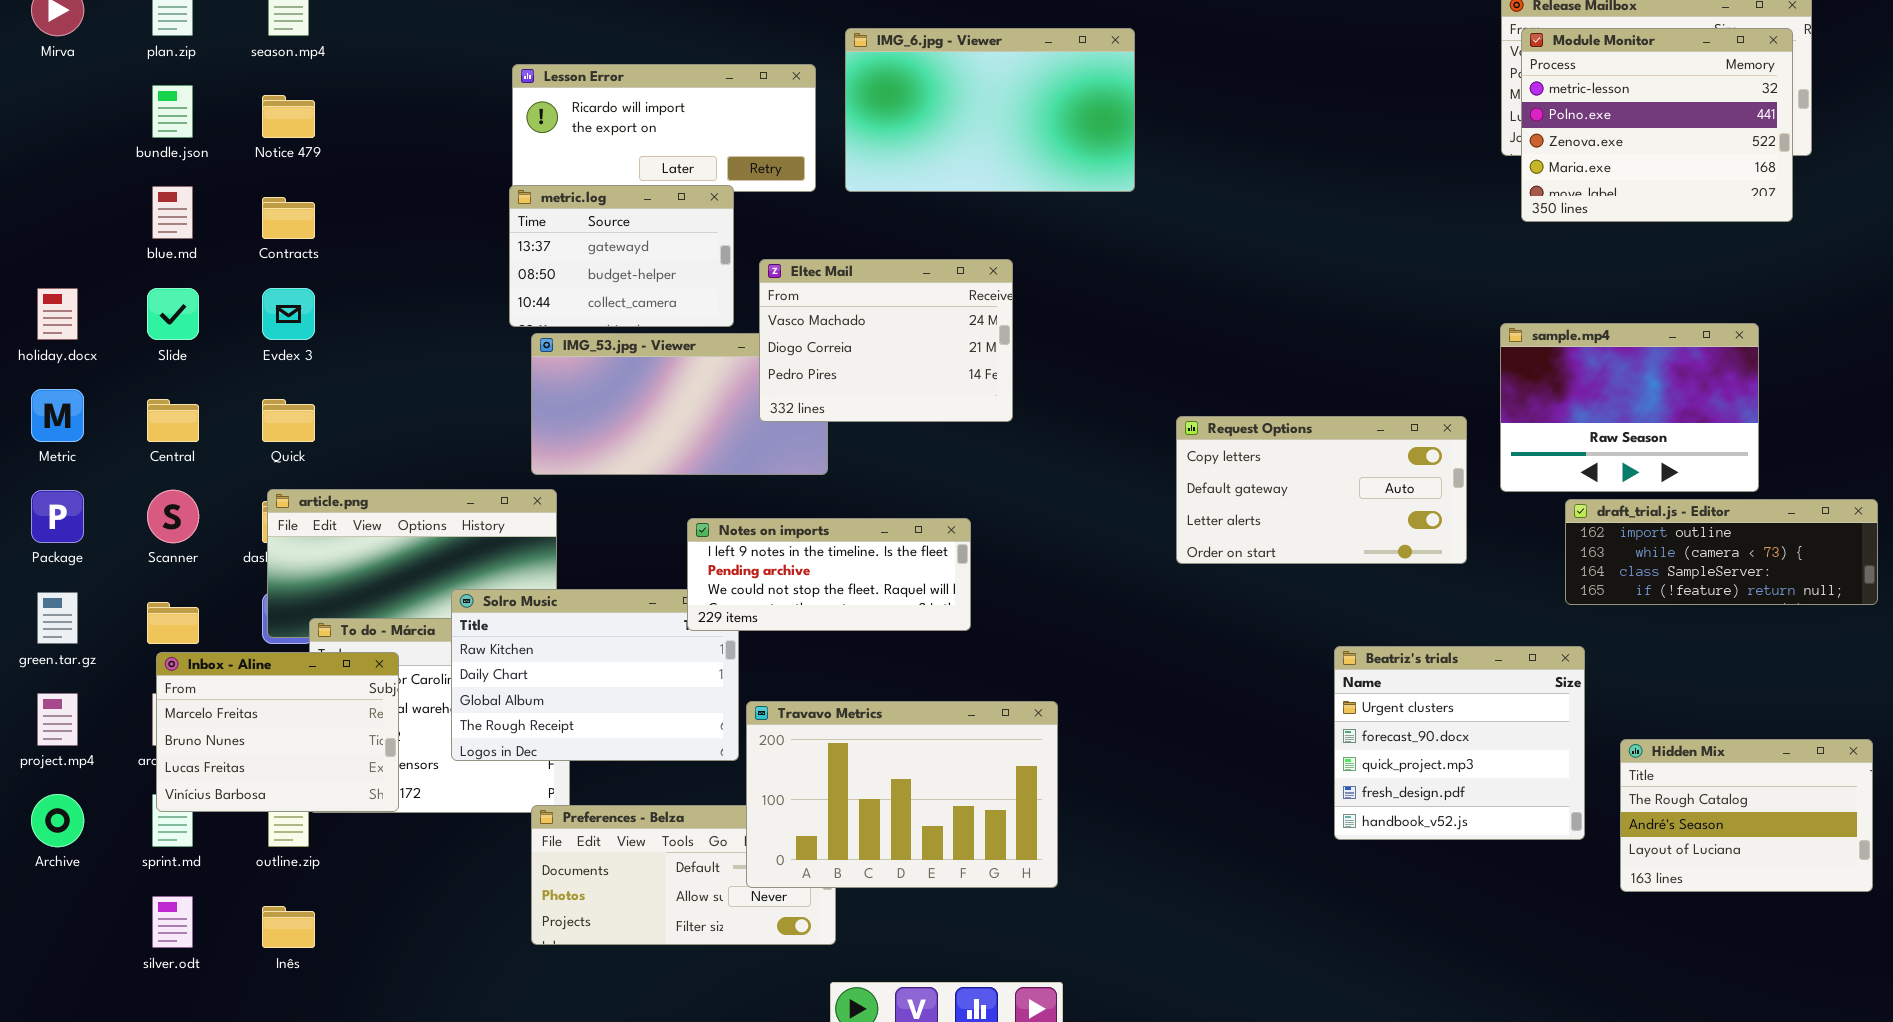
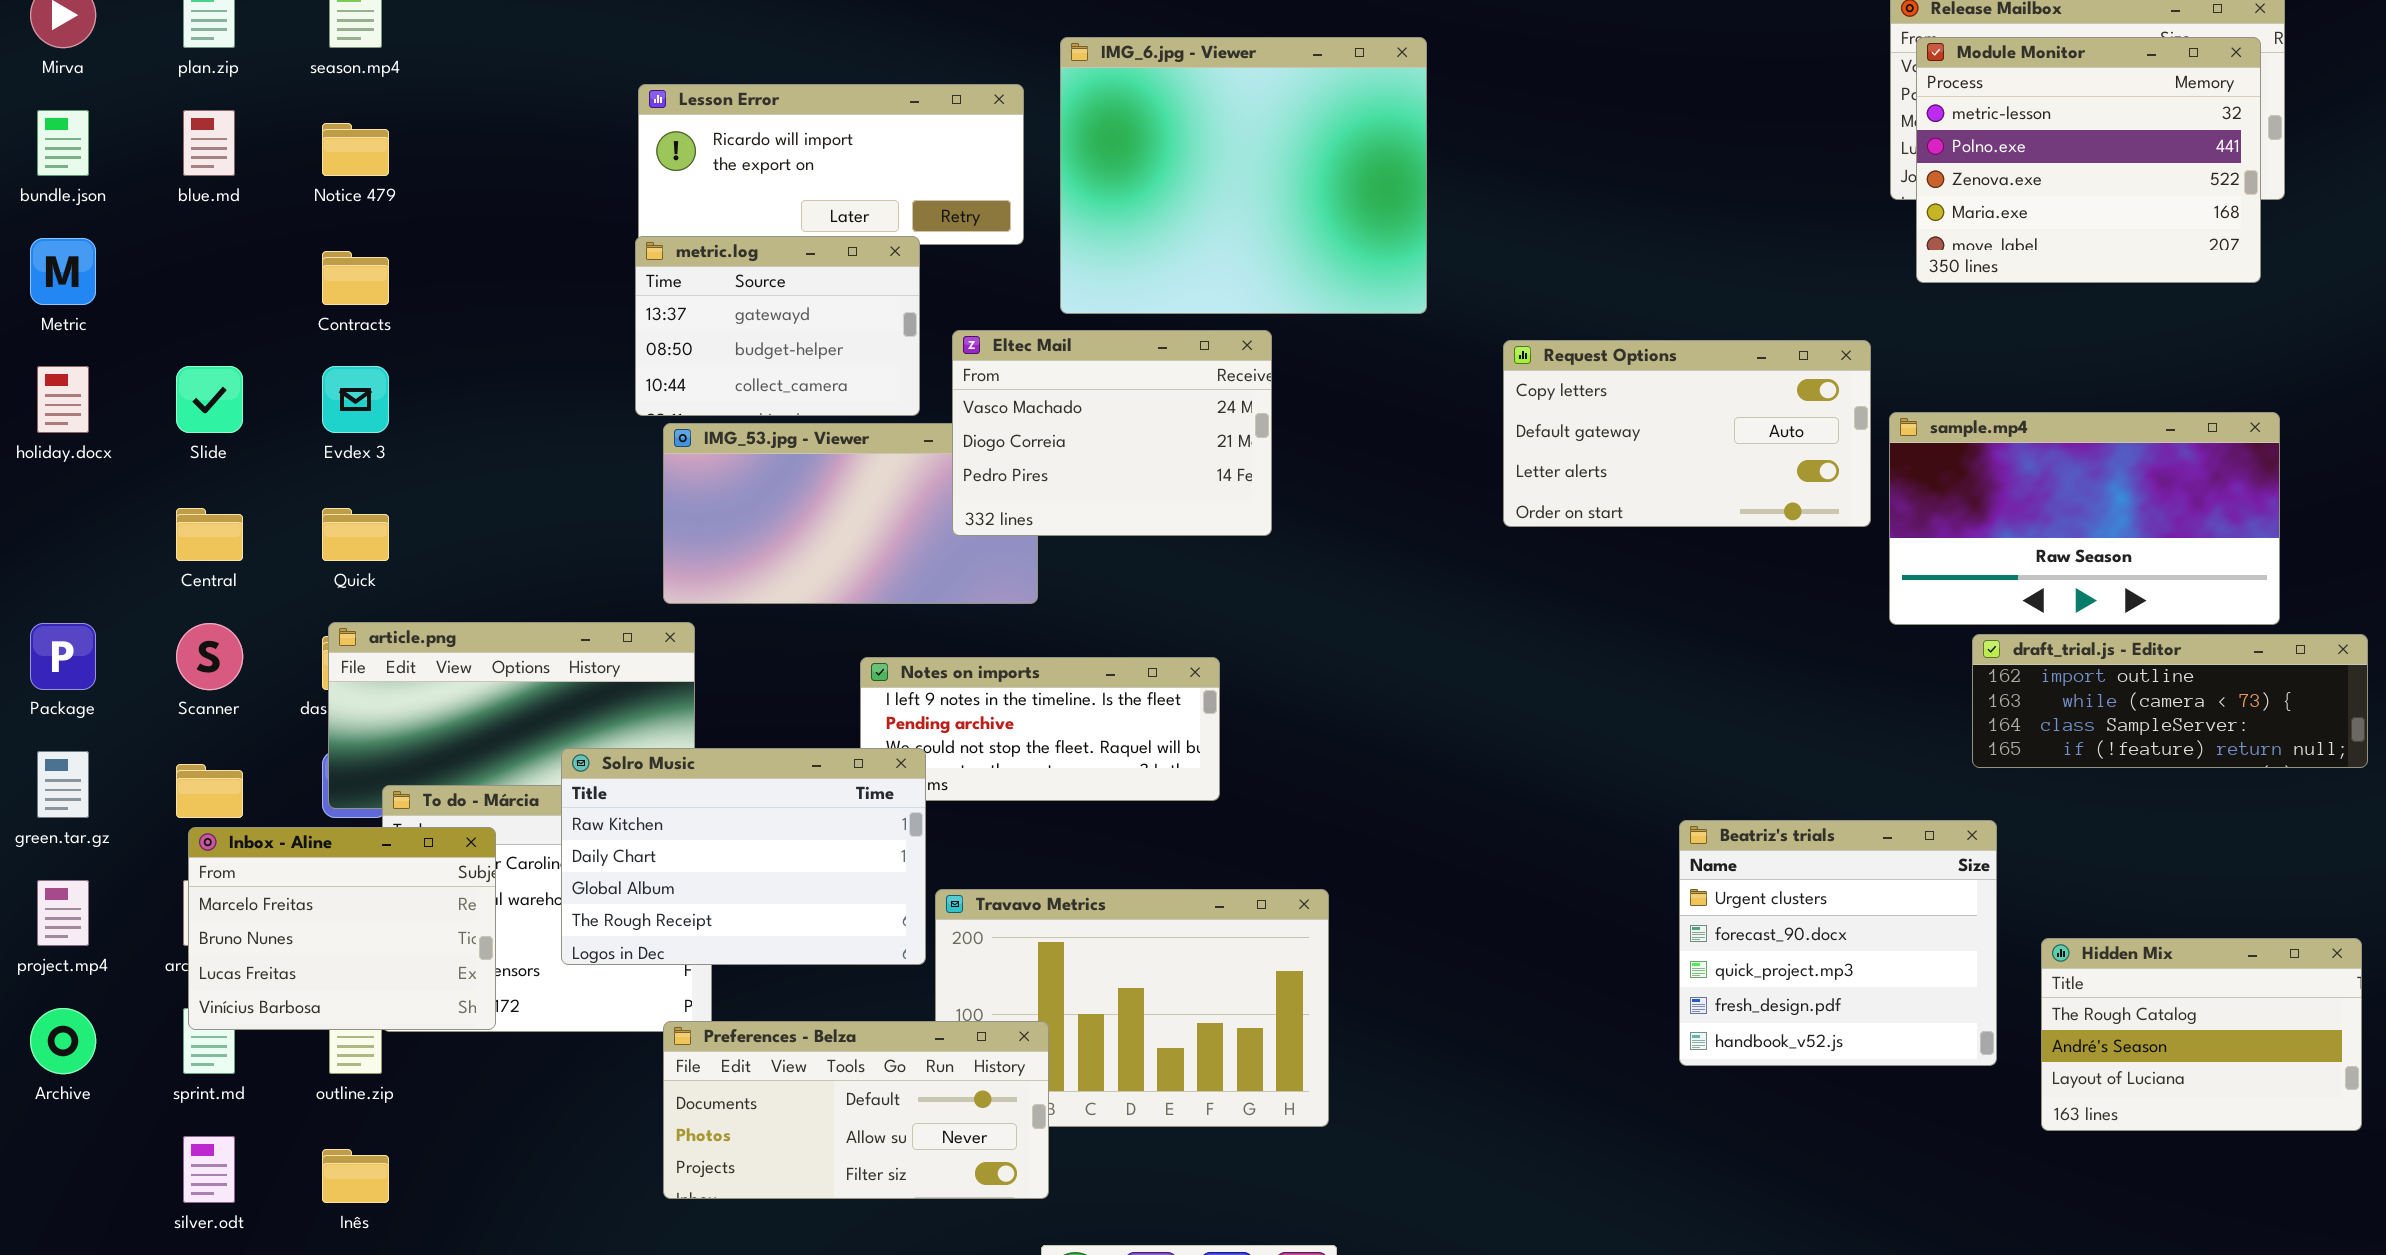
IMG_6.jpg - Viewer: [845,28,1135,192] -> [1060,37,1427,314], resized
bundle.json: [152,85,193,138] -> [37,110,89,176], moved
blue.md: [152,186,193,239] -> [183,110,235,176], moved
sample.mp4: [1500,323,1759,492] -> [1889,412,2280,625], resized
Metric: [31,389,84,442] -> [30,238,96,305], moved
Request Options: [1176,416,1467,564] -> [1503,340,1871,527], moved
Solro Music: [451,589,739,761] -> [561,748,926,965], raised
Preferences - Belza: [531,805,836,945] -> [663,1021,1049,1199], raised

